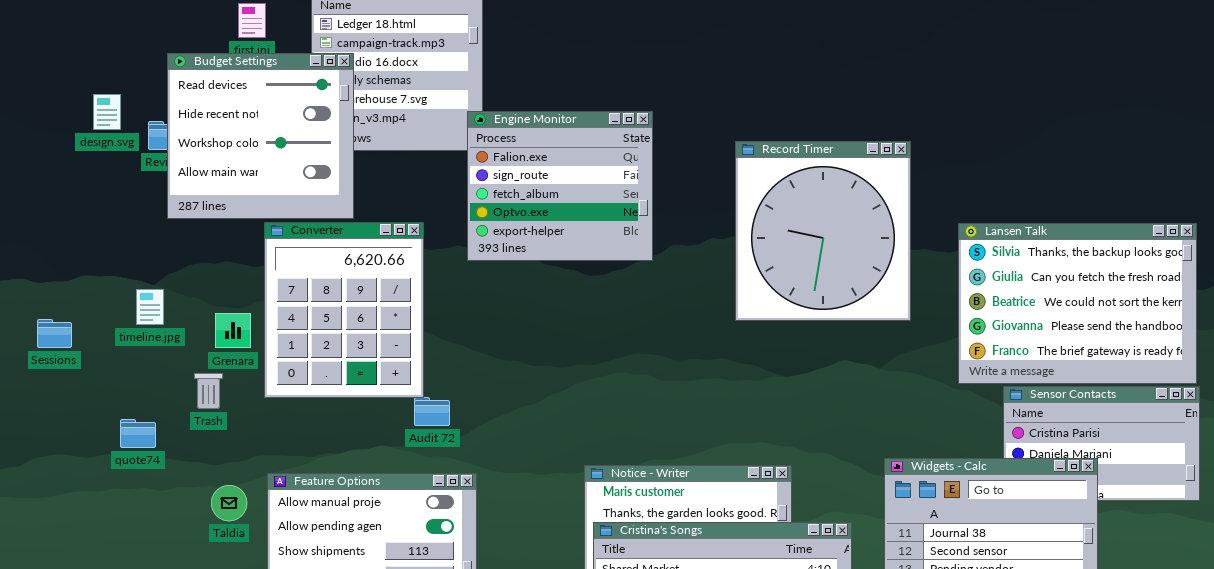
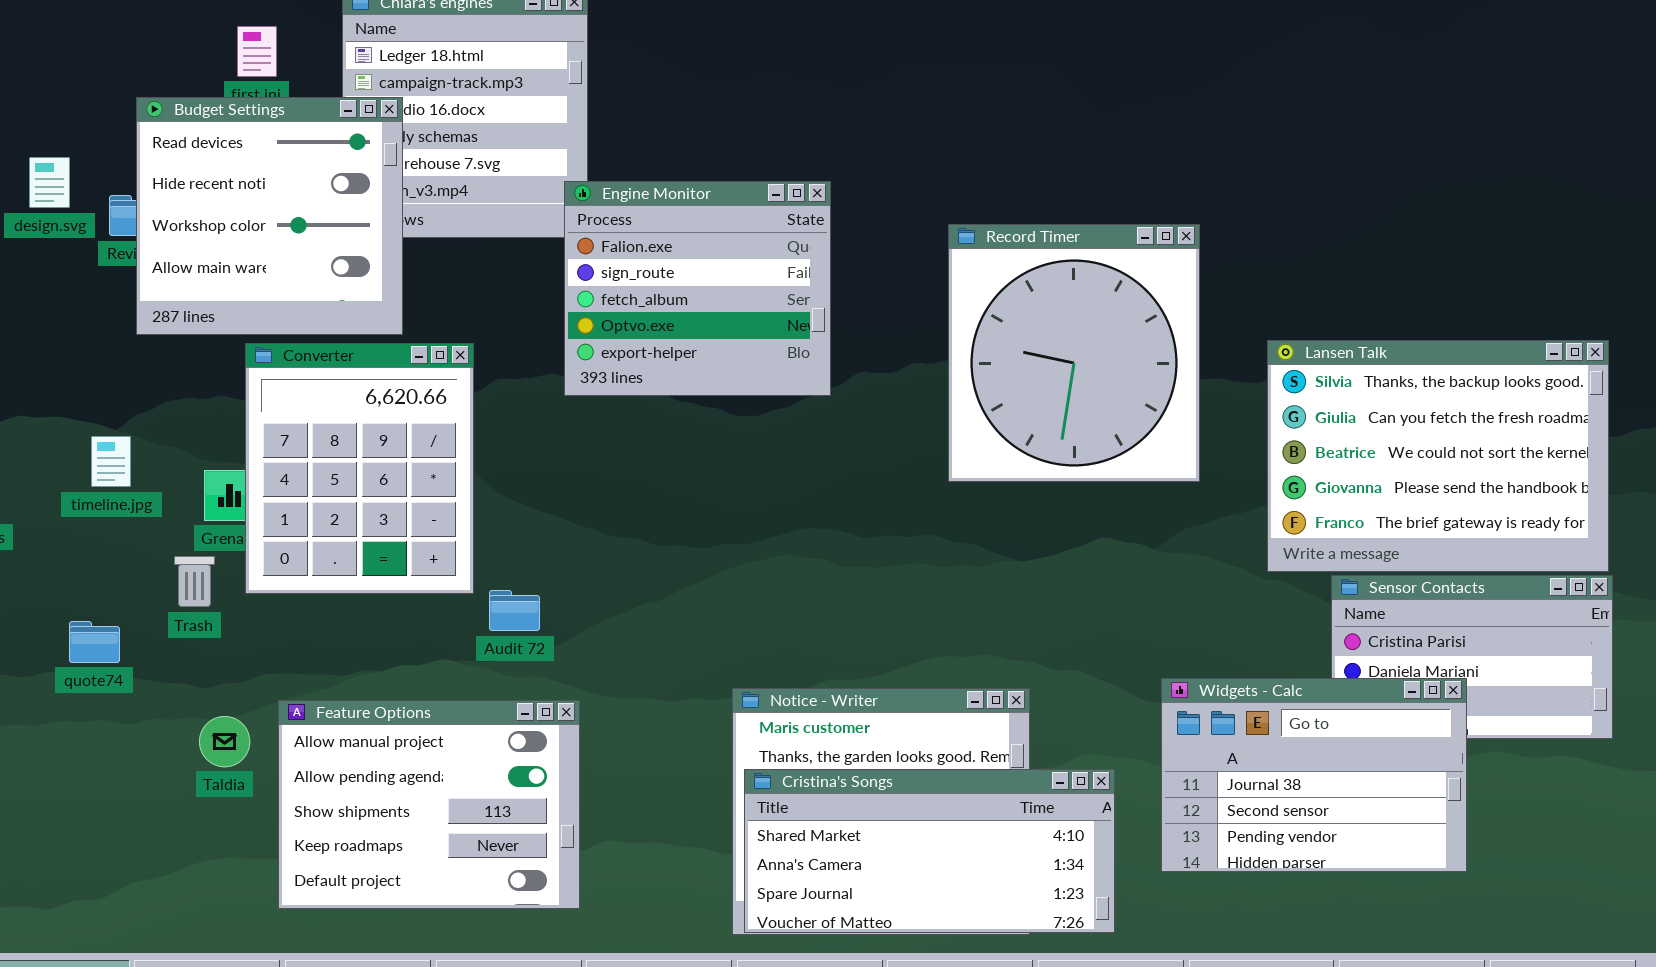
Converter: [264,222,424,398] -> [245,343,474,594], moved

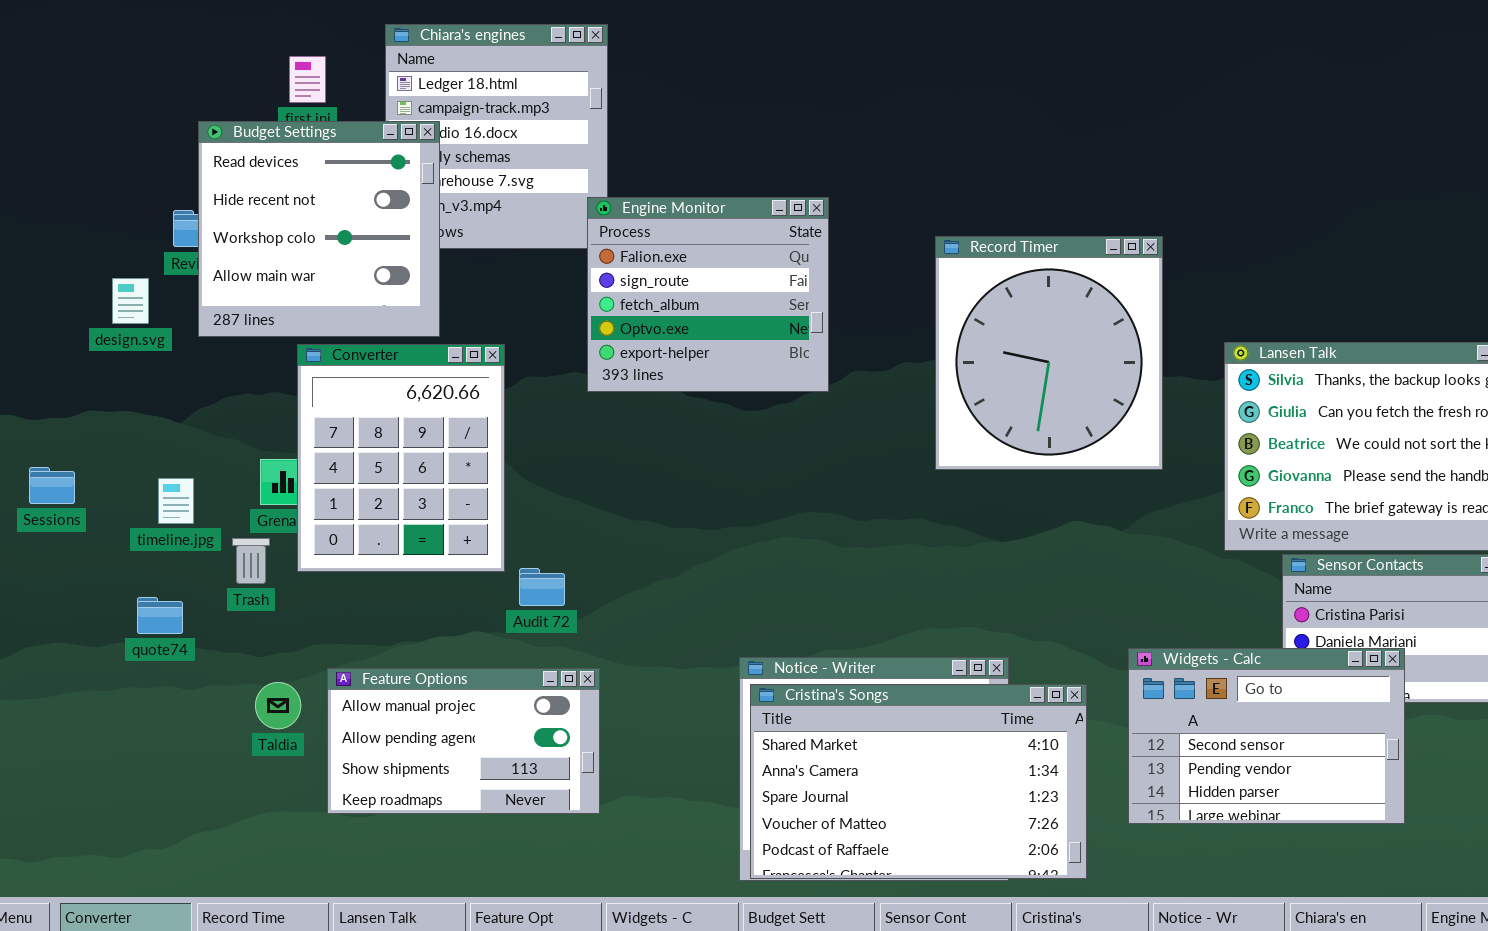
design.svg: [29,157,70,208] -> [112,278,149,324], moved
timeline.jpg: [91,436,131,487] -> [158,478,194,524], moved
Widgets - Calc: [1161,678,1467,872] -> [1128,648,1405,824], scrolled down 1 row
Feature Options: [278,700,580,909] -> [327,668,600,814], resized
Cristina's Songs: [744,769,1115,933] -> [750,684,1087,879], resized

